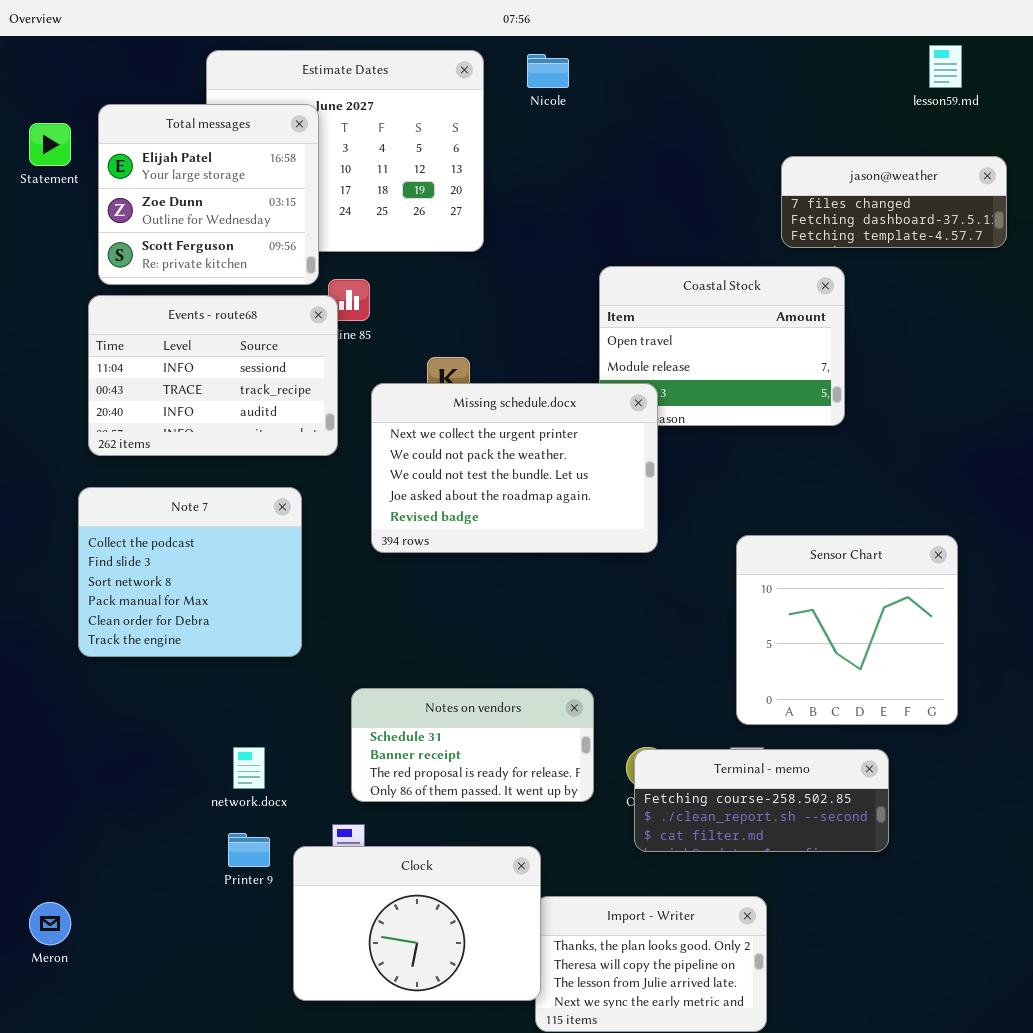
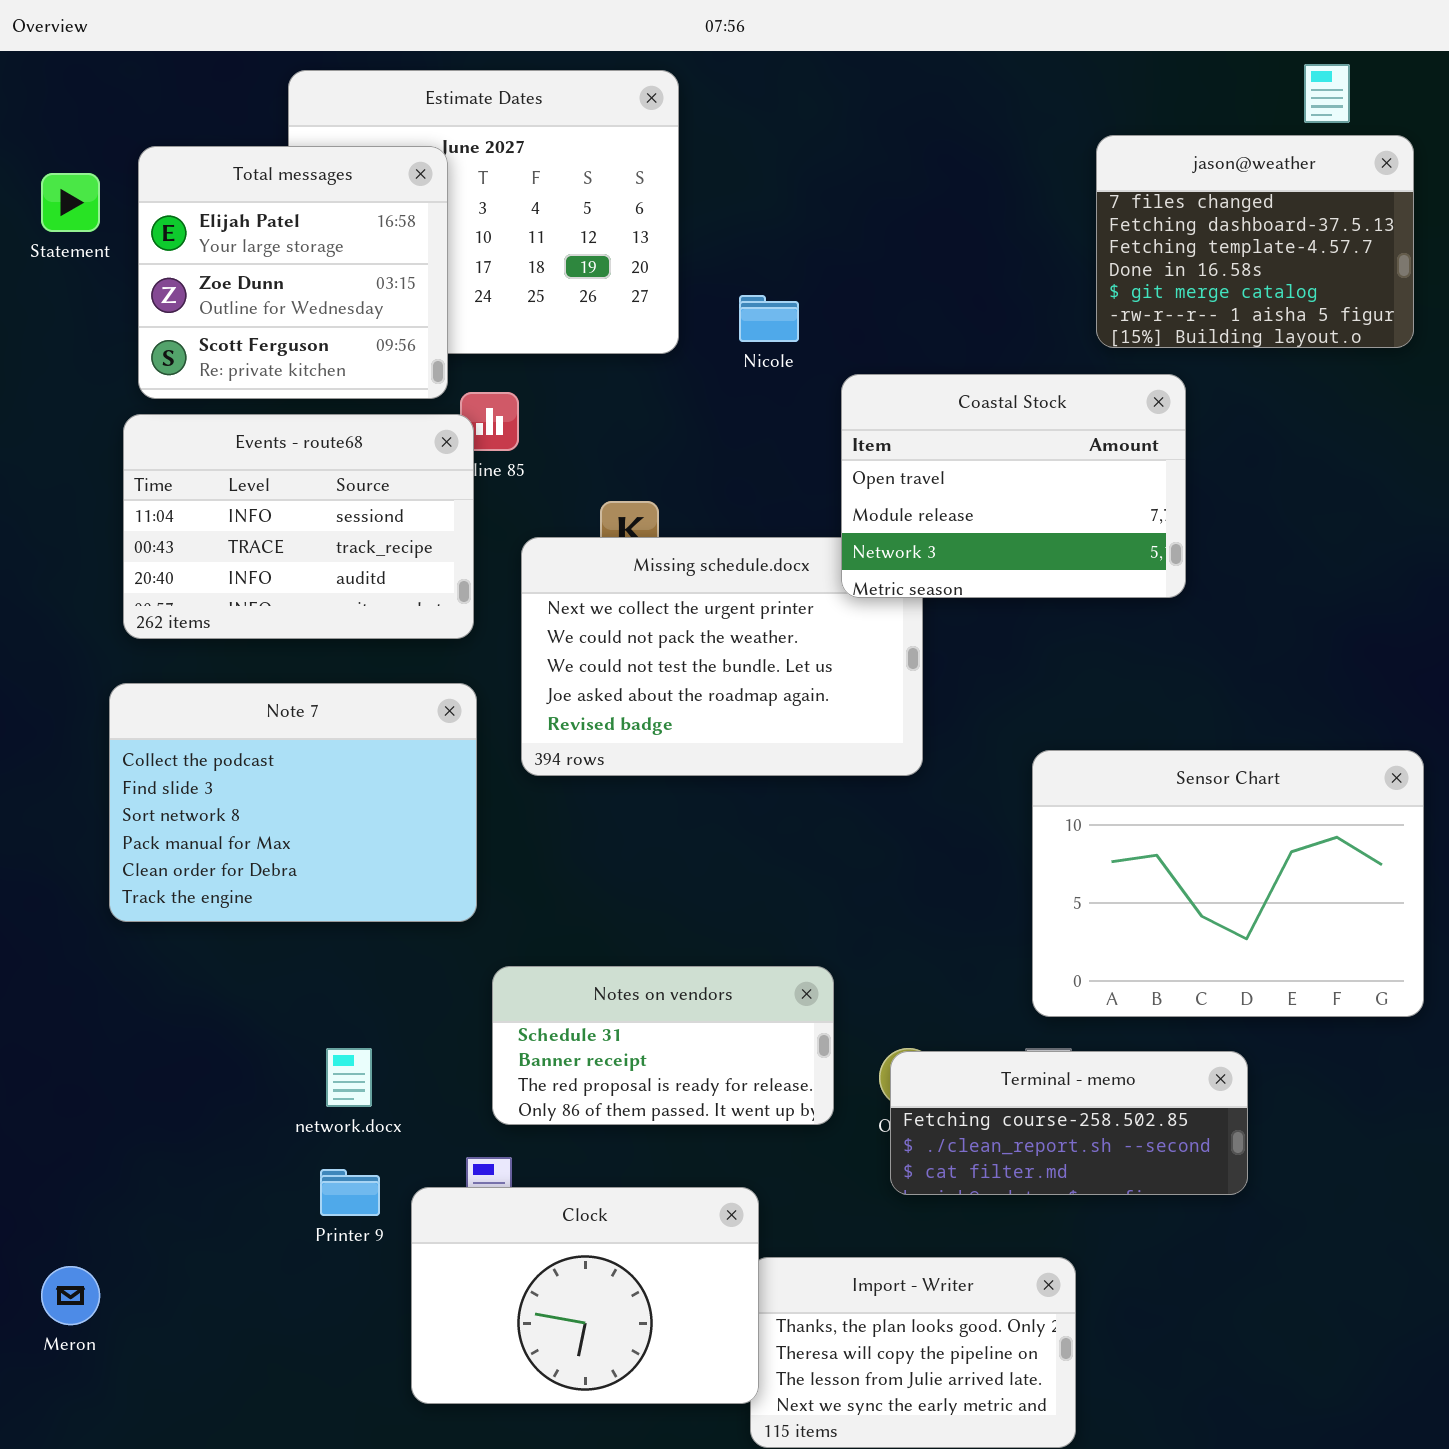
Nicole: [527,54,569,88] -> [739,295,799,342], moved
jason@weather: [781,156,1007,248] -> [1096,135,1414,348], resized
Coastal Stock: [599,266,845,426] -> [841,374,1186,598], raised
Note 7: [78,487,302,657] -> [109,683,477,922], resized
Sensor Chart: [736,535,958,725] -> [1032,750,1424,1017], resized

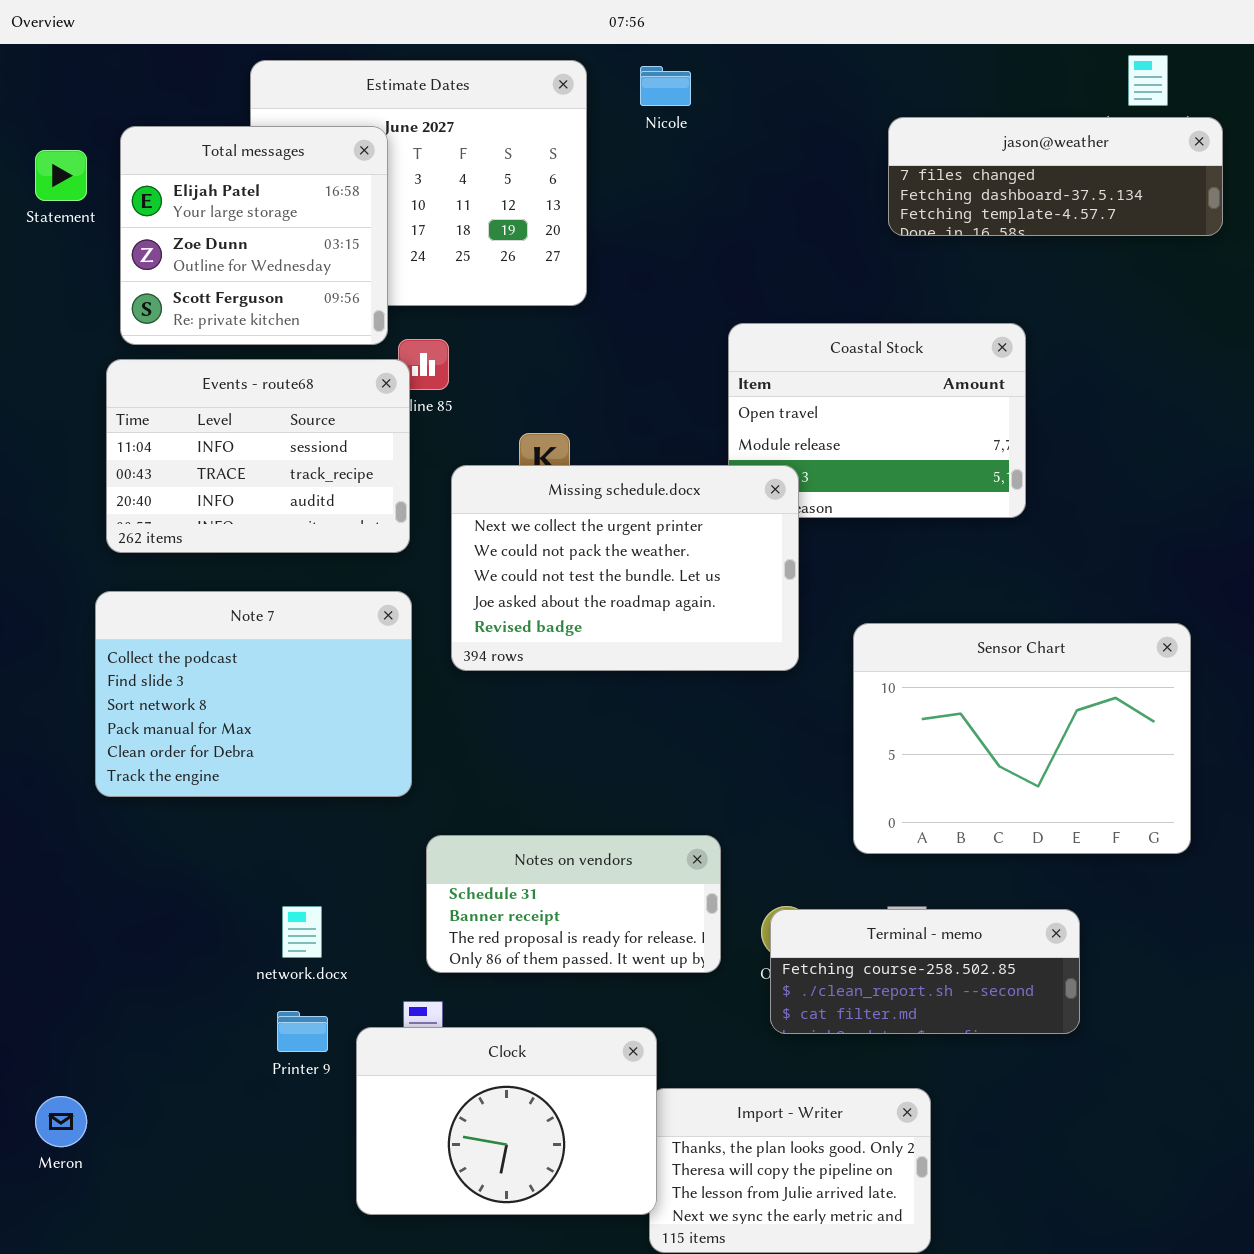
jason@weather: [1096,135,1414,348] -> [888,117,1223,236], resized
Nicole: [739,295,799,342] -> [640,66,691,106], moved
Missing schedule.docx: [521,537,923,776] -> [451,465,799,671], raised
Sensor Chart: [1032,750,1424,1017] -> [853,623,1191,854], moved

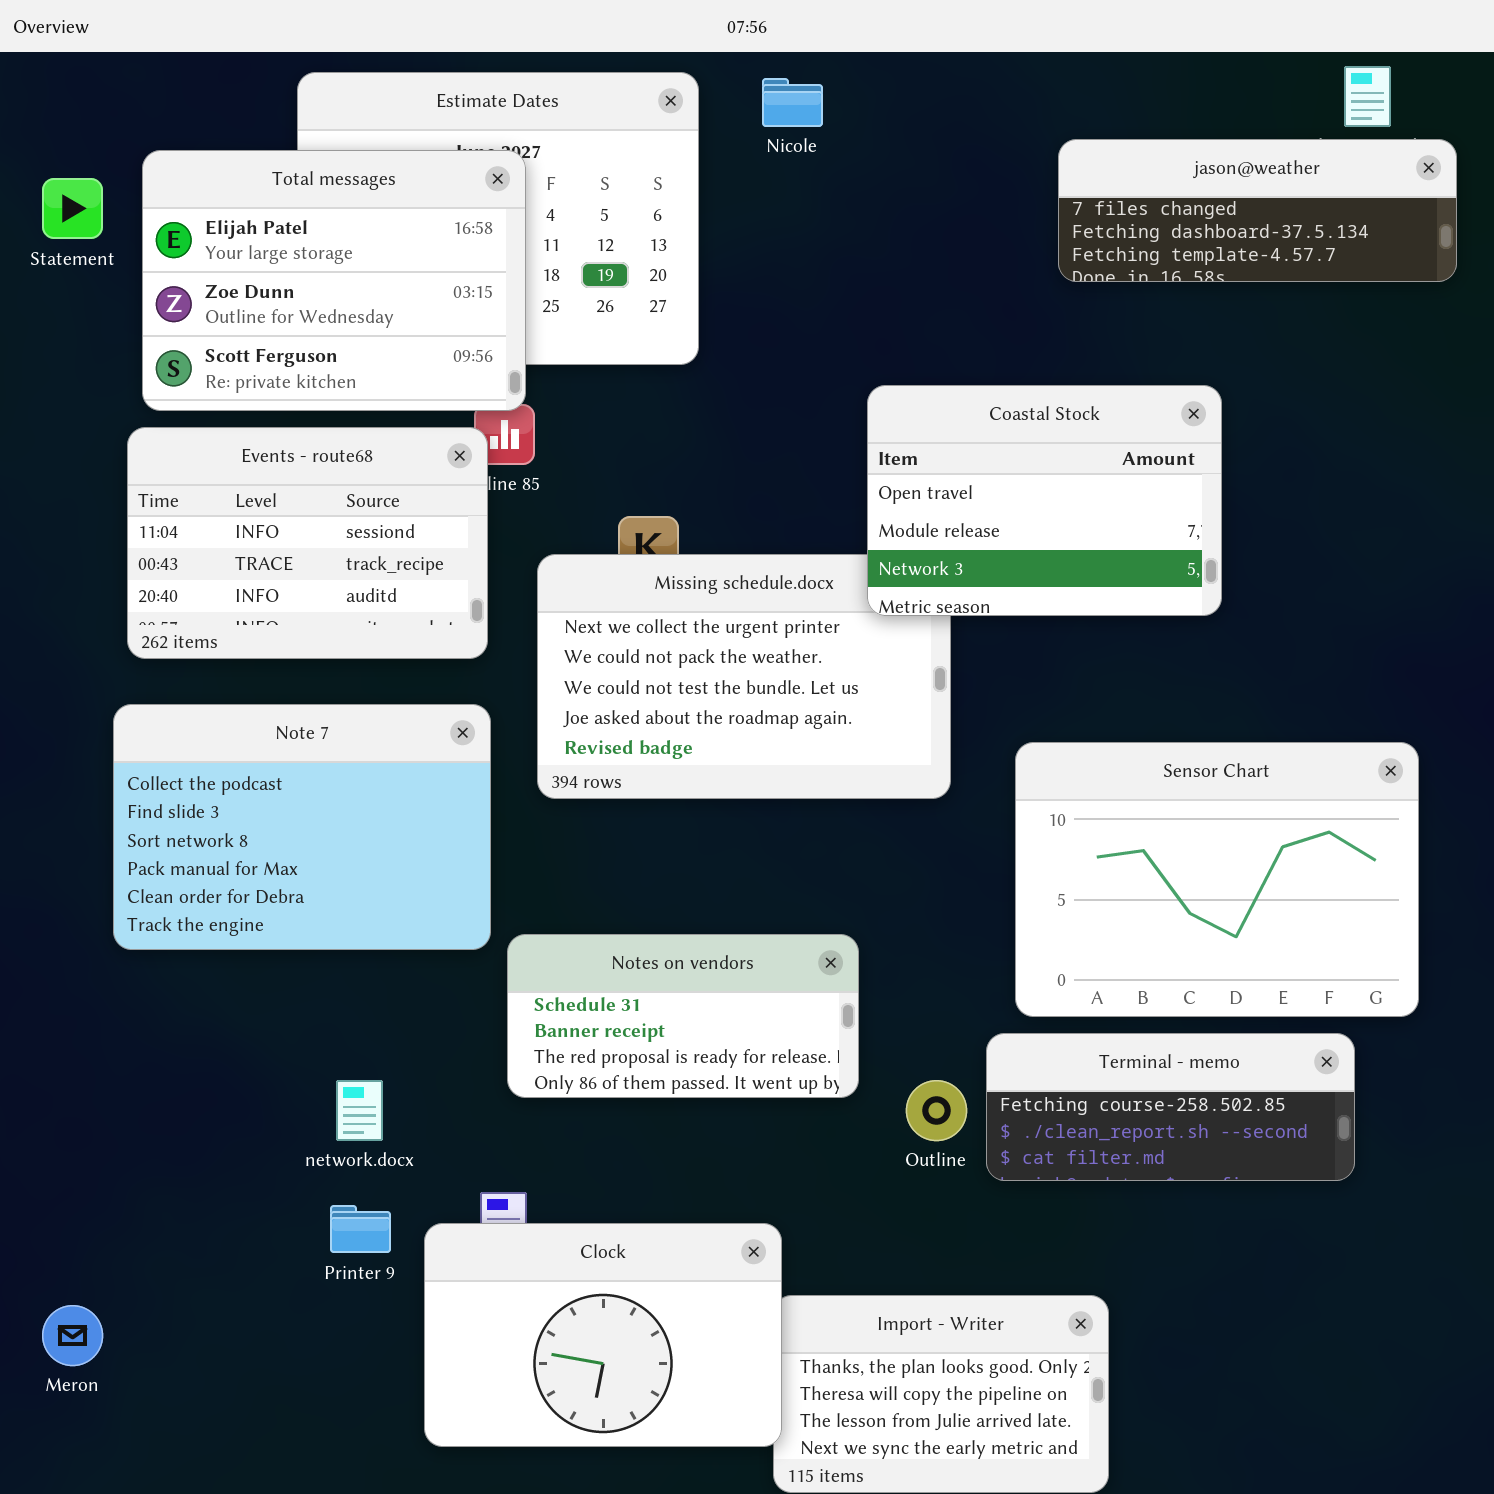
Total messages: [120,126,388,345] -> [142,150,526,411], resized
Coastal Stock: [728,323,1026,518] -> [867,385,1222,616], raised
Notes on vendors: [426,835,721,973] -> [507,934,859,1098], moved
Terminal - memo: [770,909,1080,1034] -> [986,1033,1355,1181], moved

